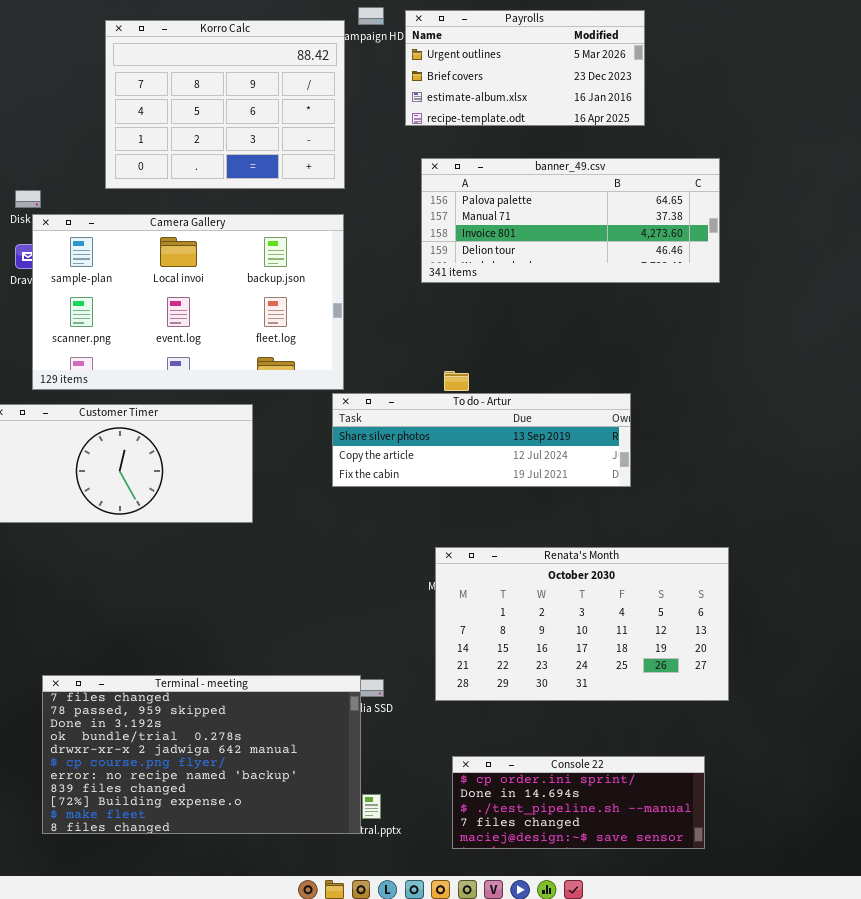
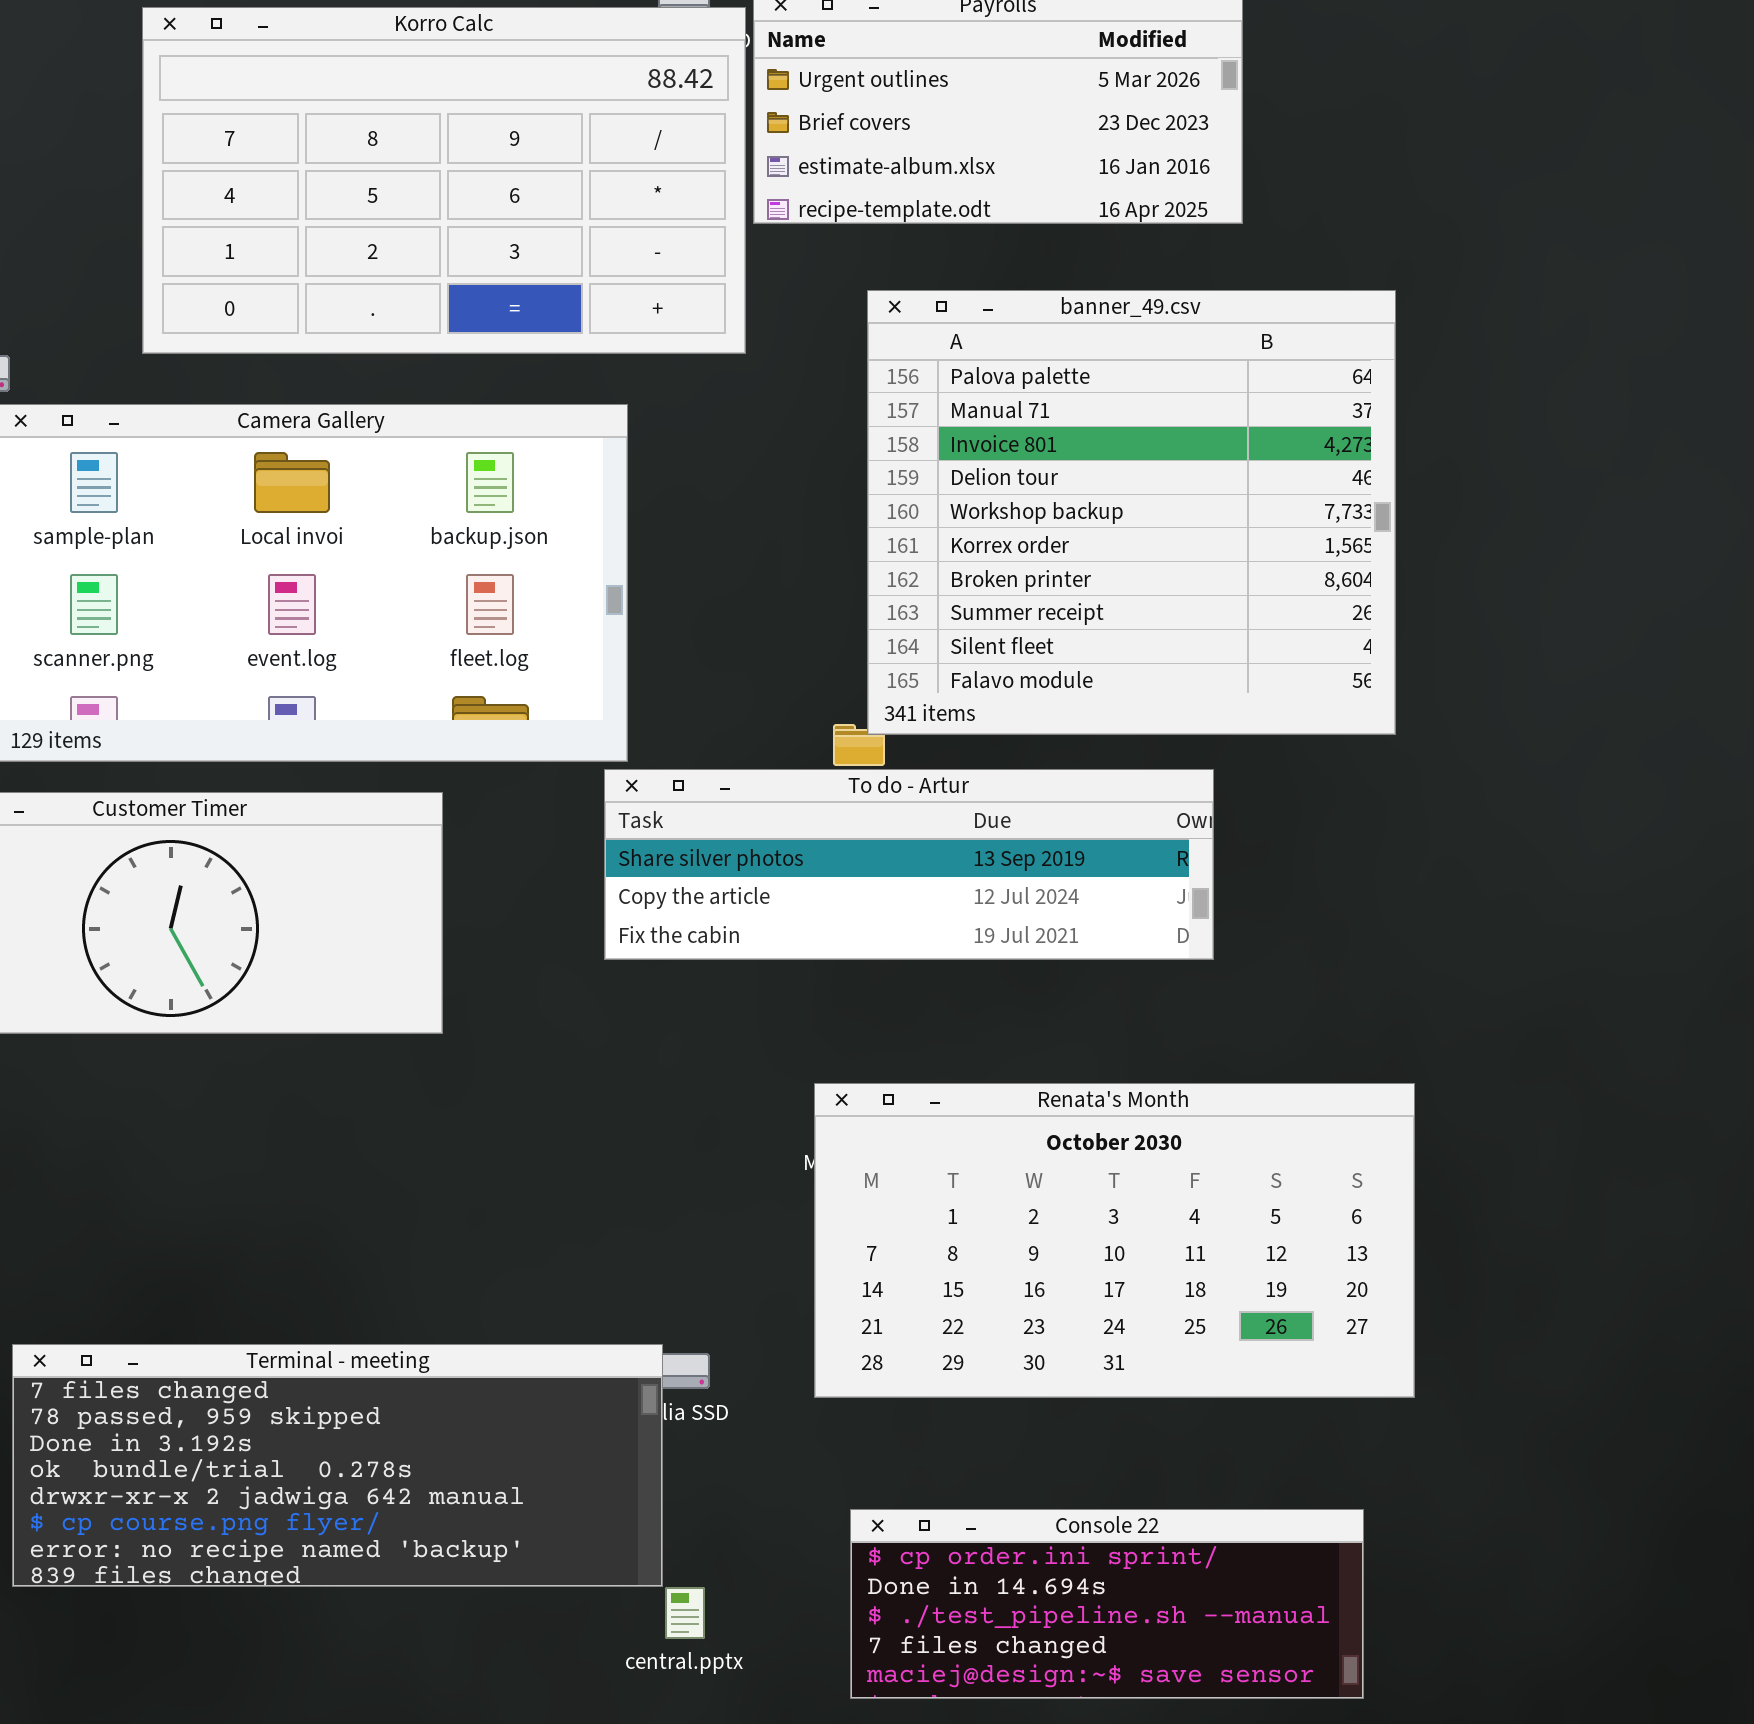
Korro Calc: [105,20,345,189] -> [142,7,746,354], resized
banner_49.csv: [421,158,720,283] -> [867,290,1396,735], resized
Terminal - meeting: [42,675,361,834] -> [12,1344,663,1587], resized

